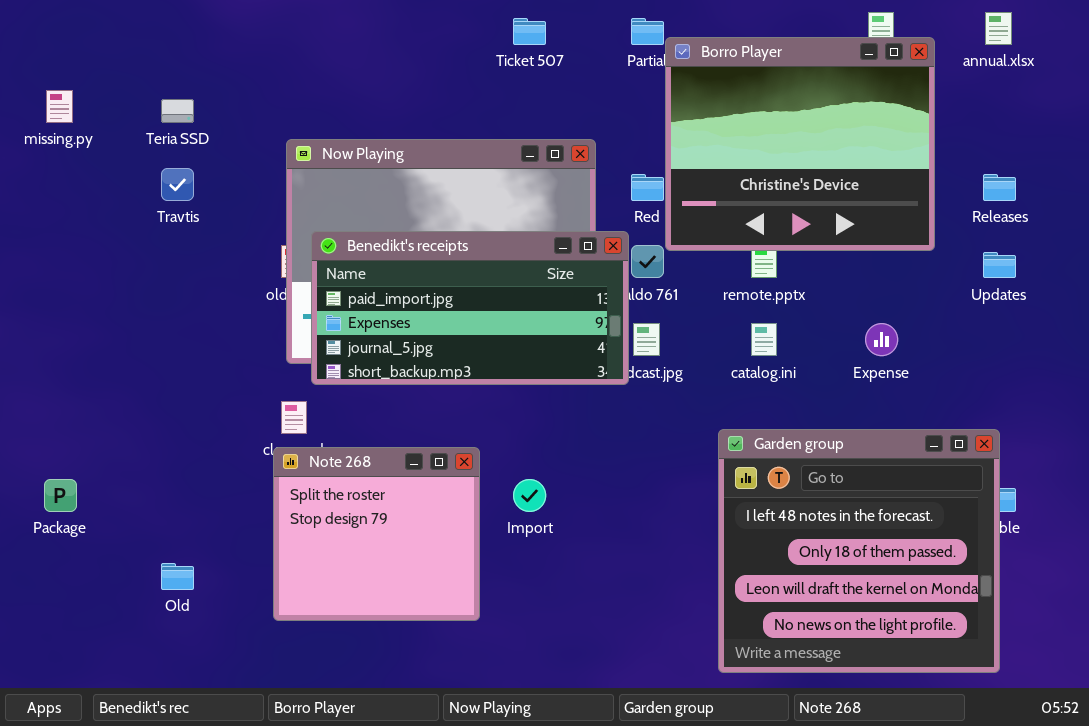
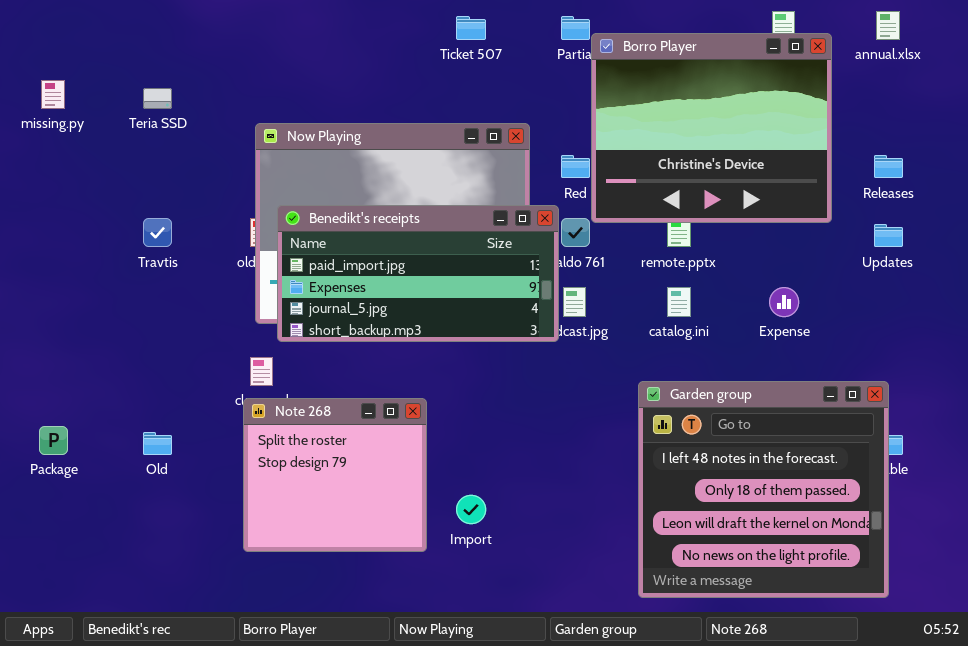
Travtis: [161,168,194,201] -> [143,218,172,247], moved
Import: [513,479,546,512] -> [456,495,486,524], moved
Old: [161,563,194,590] -> [143,432,172,455], moved

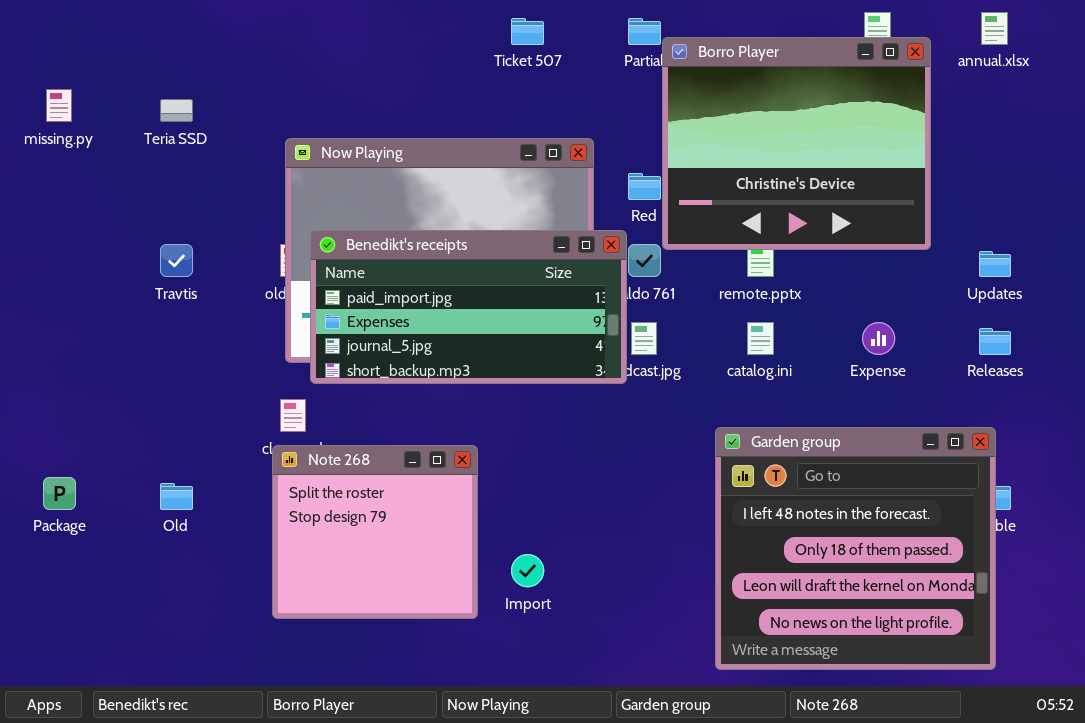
Releases: [874,155,903,178] -> [979,328,1011,355], moved

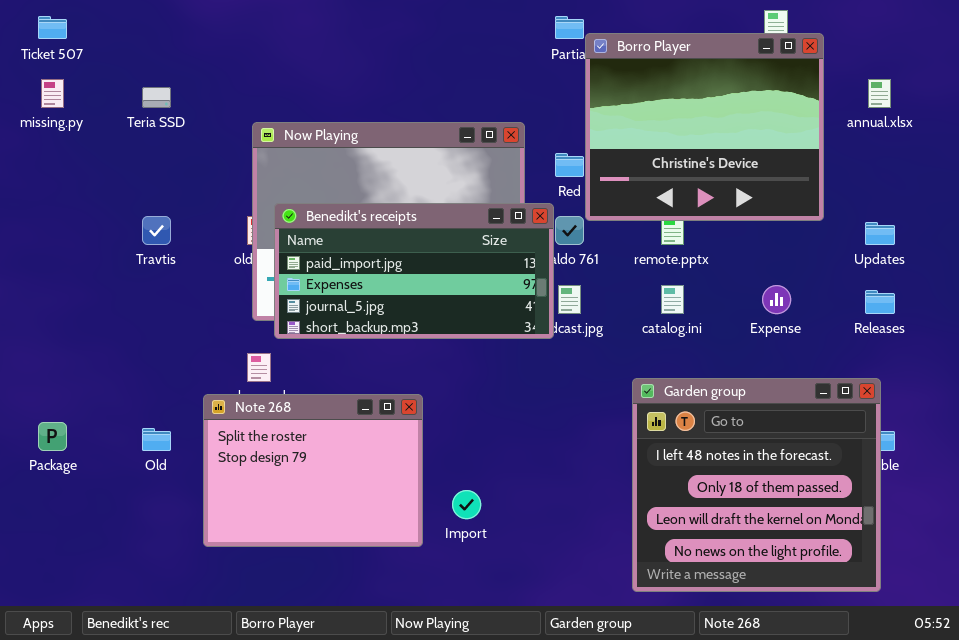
annual.xlsx: [981,12,1008,45] -> [868,79,891,108], moved
Ticket 507: [511,18,544,45] -> [38,16,67,39], moved
Note 268: [272,445,478,619] -> [203,394,423,547], resized

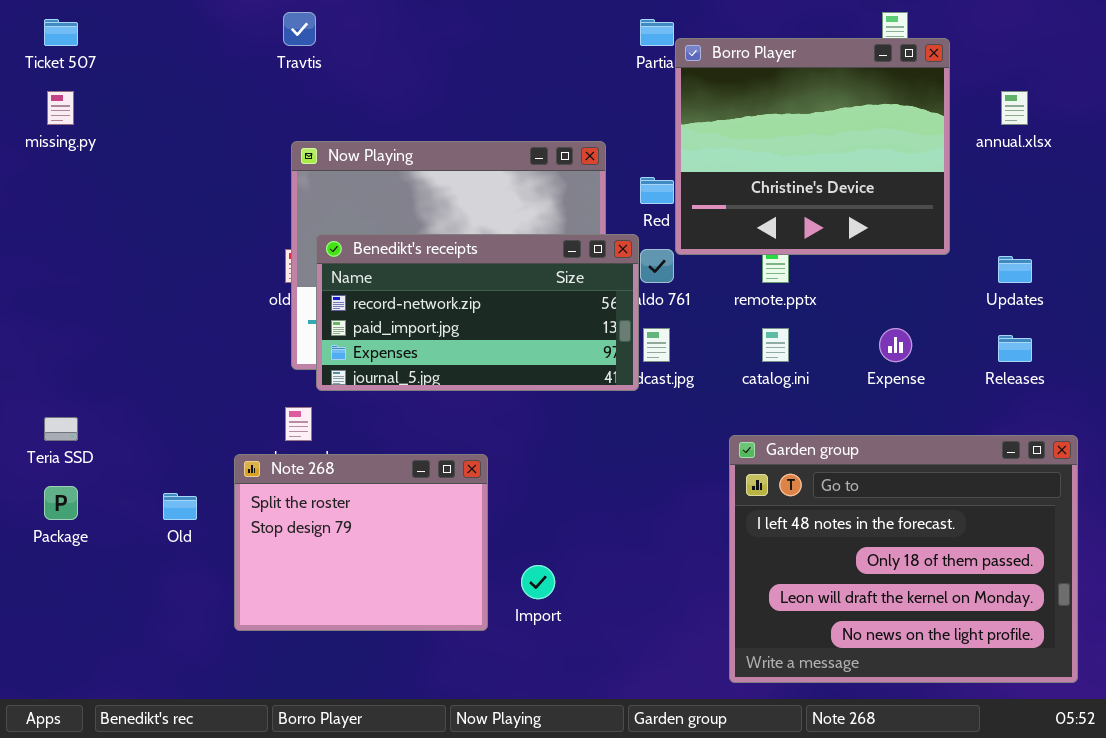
Teria SSD: [142,87,171,108] -> [44,417,78,441], moved
Benedikt's receipts: [274,203,554,339] -> [316,234,639,391], scrolled up 1 row
Travtis: [142,216,171,245] -> [283,12,316,46], moved
Garden group: [632,378,881,592] -> [729,435,1078,683], resized

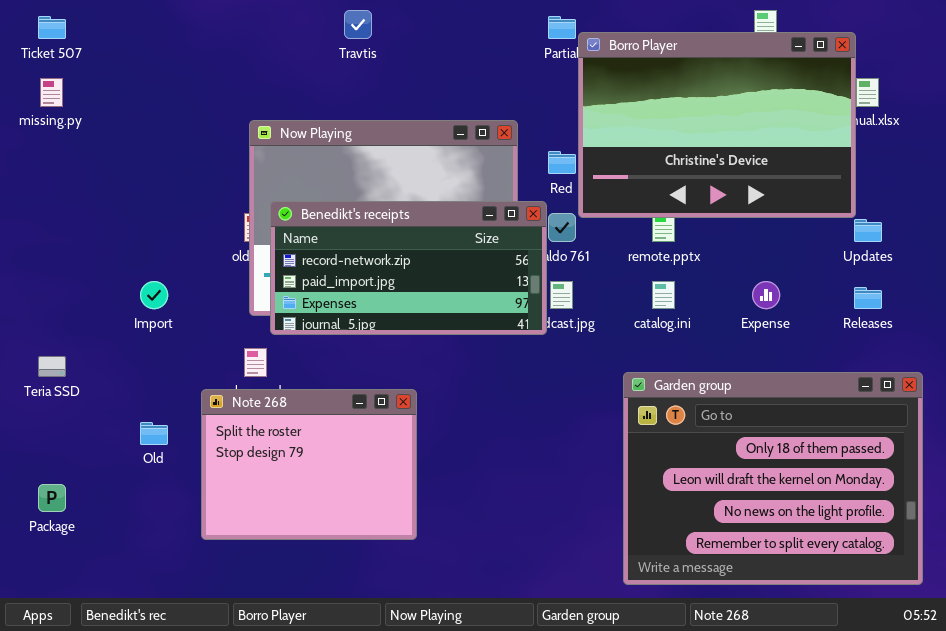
Travtis: [283,12,316,46] -> [344,10,372,39], moved
Borro Player: [675,38,950,255] -> [578,32,856,218], resized
Garden group: [729,435,1078,683] -> [623,372,923,585], scrolled down 1 row
Package: [44,486,78,520] -> [38,484,66,512], moved
Import: [521,565,555,599] -> [140,281,168,309], moved

